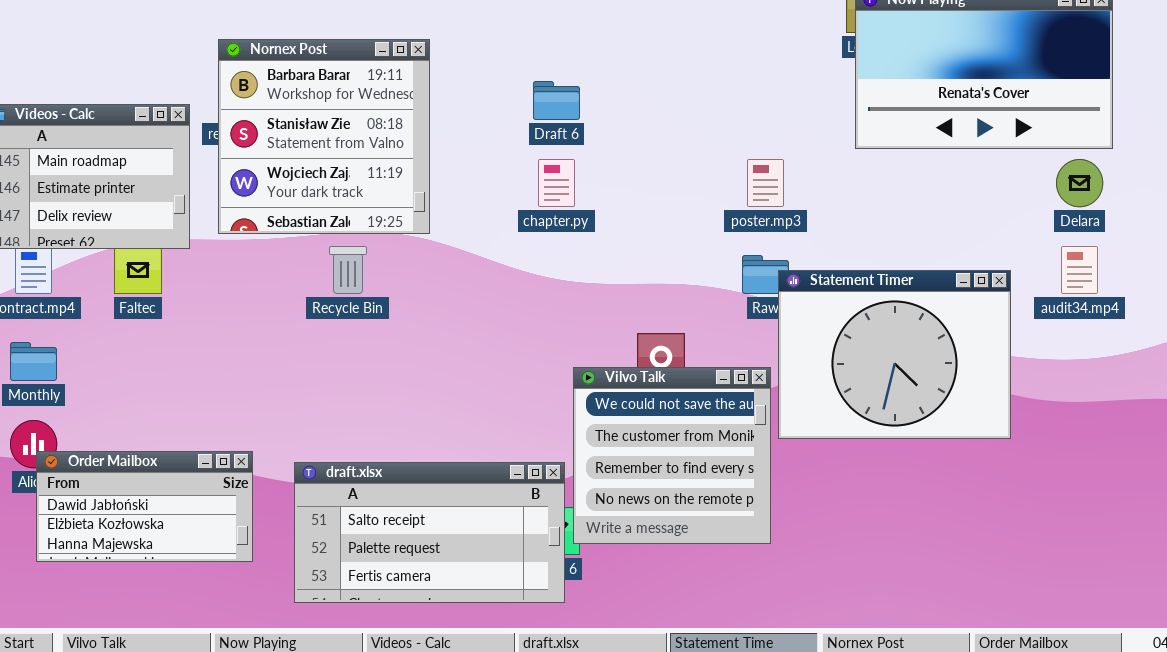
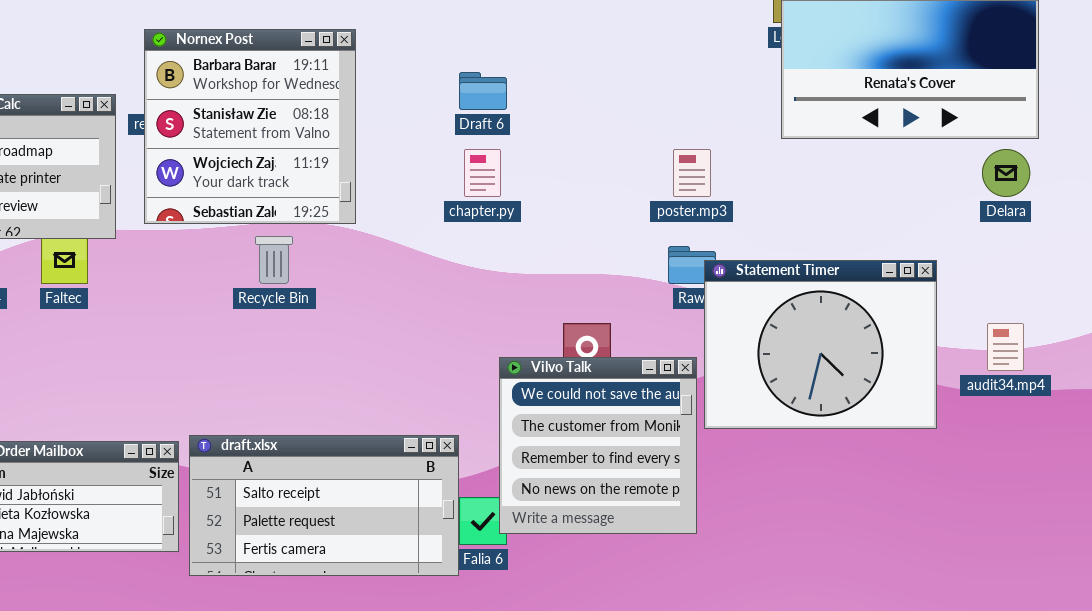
audit34.mp4: [1061,246,1098,294] -> [987,323,1024,371], moved
draft.xlsx: [294,462,565,603] -> [189,435,459,576], moved

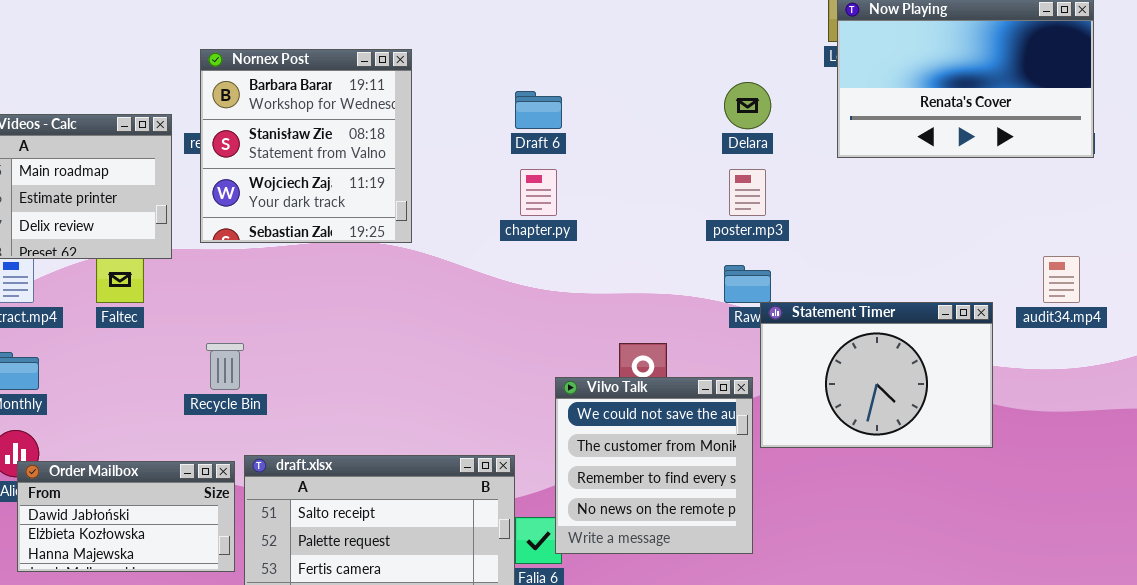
Delara: [982,149,1030,197] -> [724,82,771,129], moved
Recycle Bin: [255,236,293,284] -> [206,343,244,390], moved
Statement Timer: [704,260,937,429] -> [760,302,993,448], resized
audit34.mp4: [987,323,1024,371] -> [1043,256,1080,303], moved

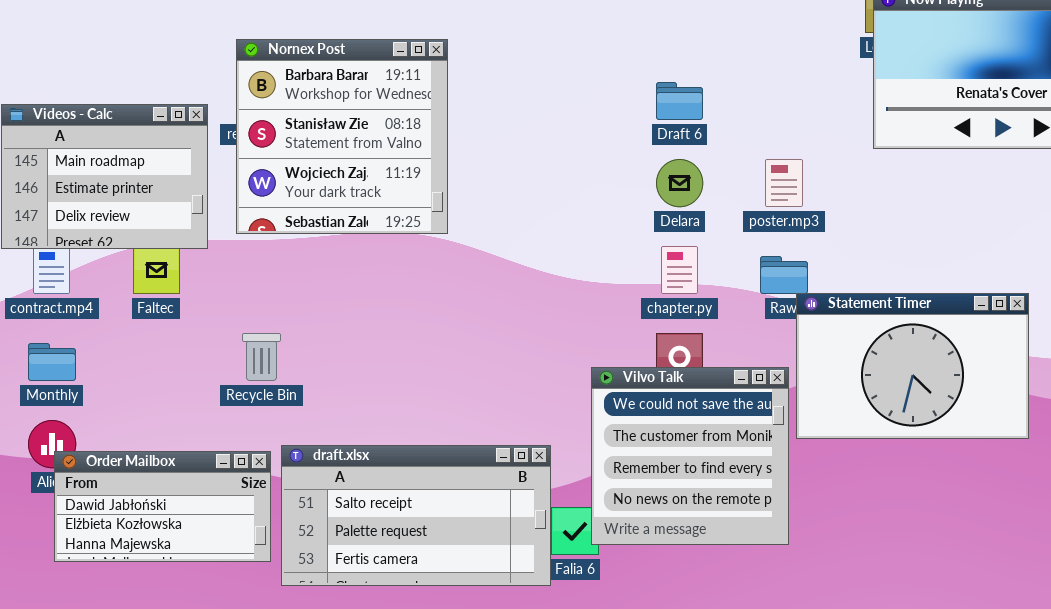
Delara: [724,82,771,129] -> [656,159,703,207], moved
Draft 6: [515,91,562,129] -> [656,82,703,120], moved
chapter.py: [520,169,557,216] -> [661,246,698,294], moved

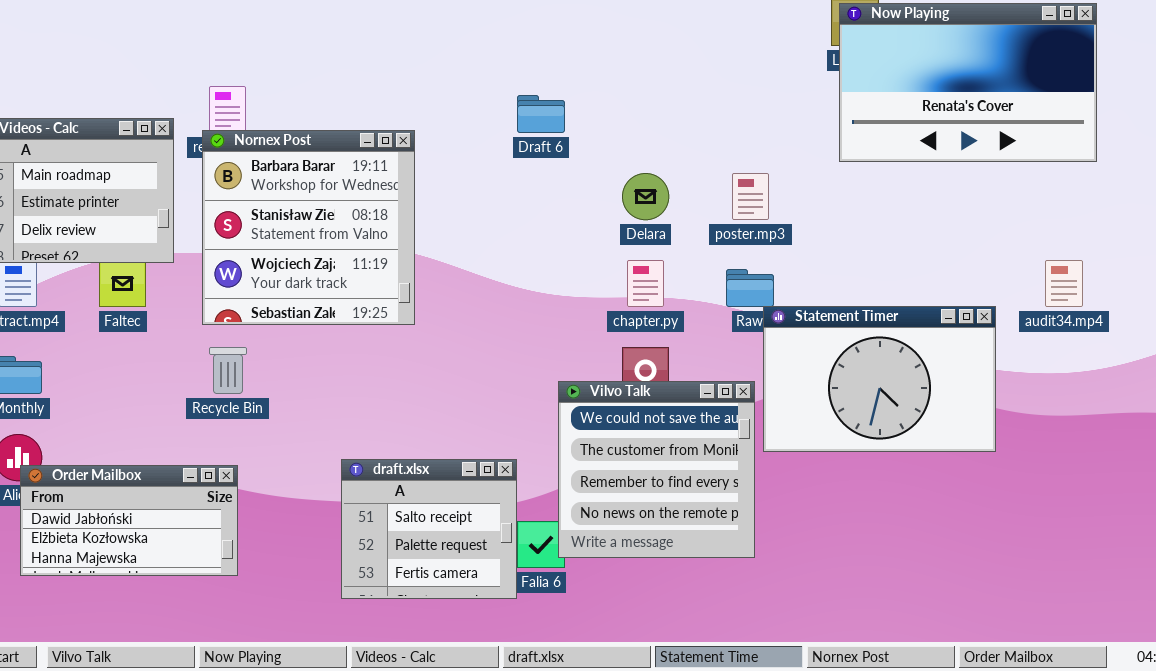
Nornex Post: [236,39,448,234] -> [202,130,415,325], moved
Draft 6: [656,82,703,120] -> [517,95,565,133], moved
draft.xlsx: [281,445,551,586] -> [341,459,517,599], resized

